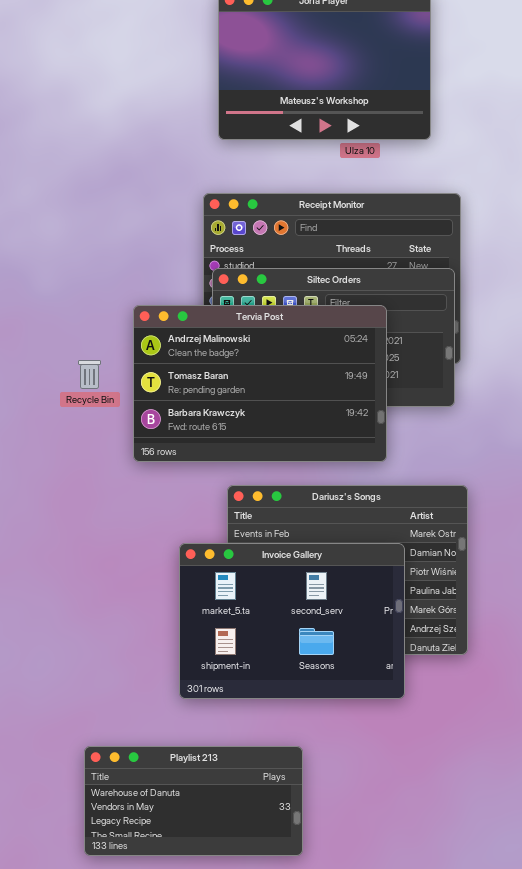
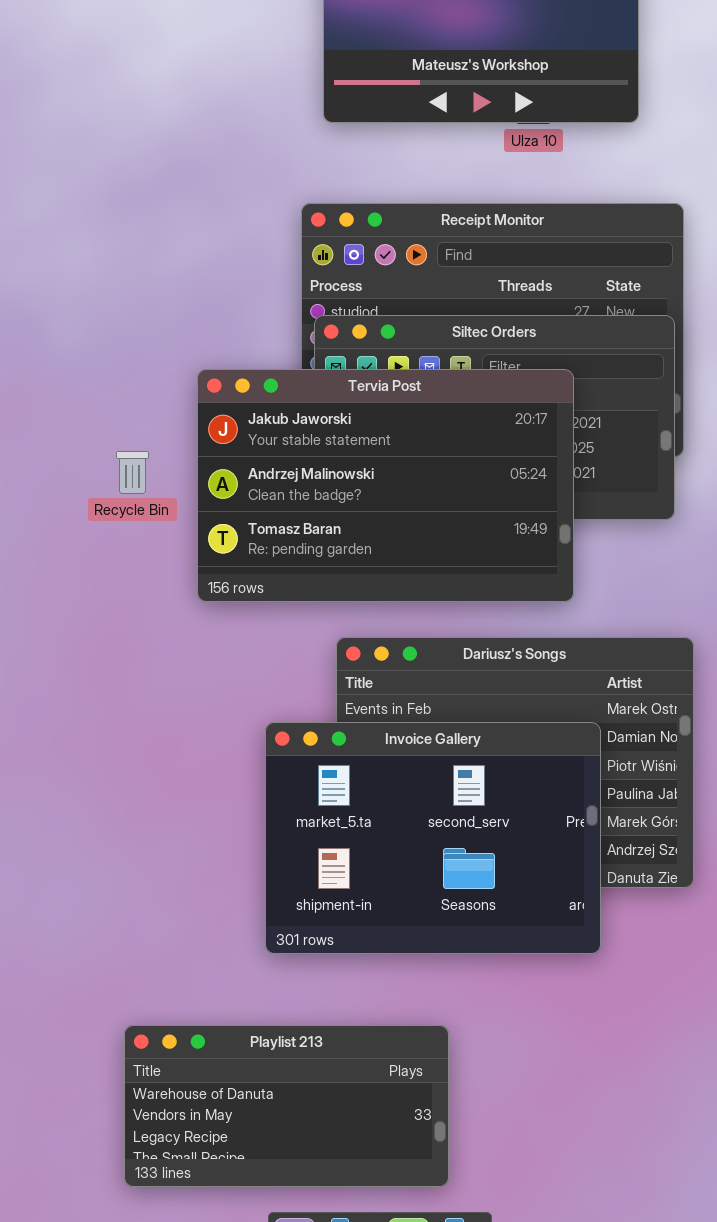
Tervia Post: [133,305,387,462] -> [197,369,574,602], scrolled up 1 row

